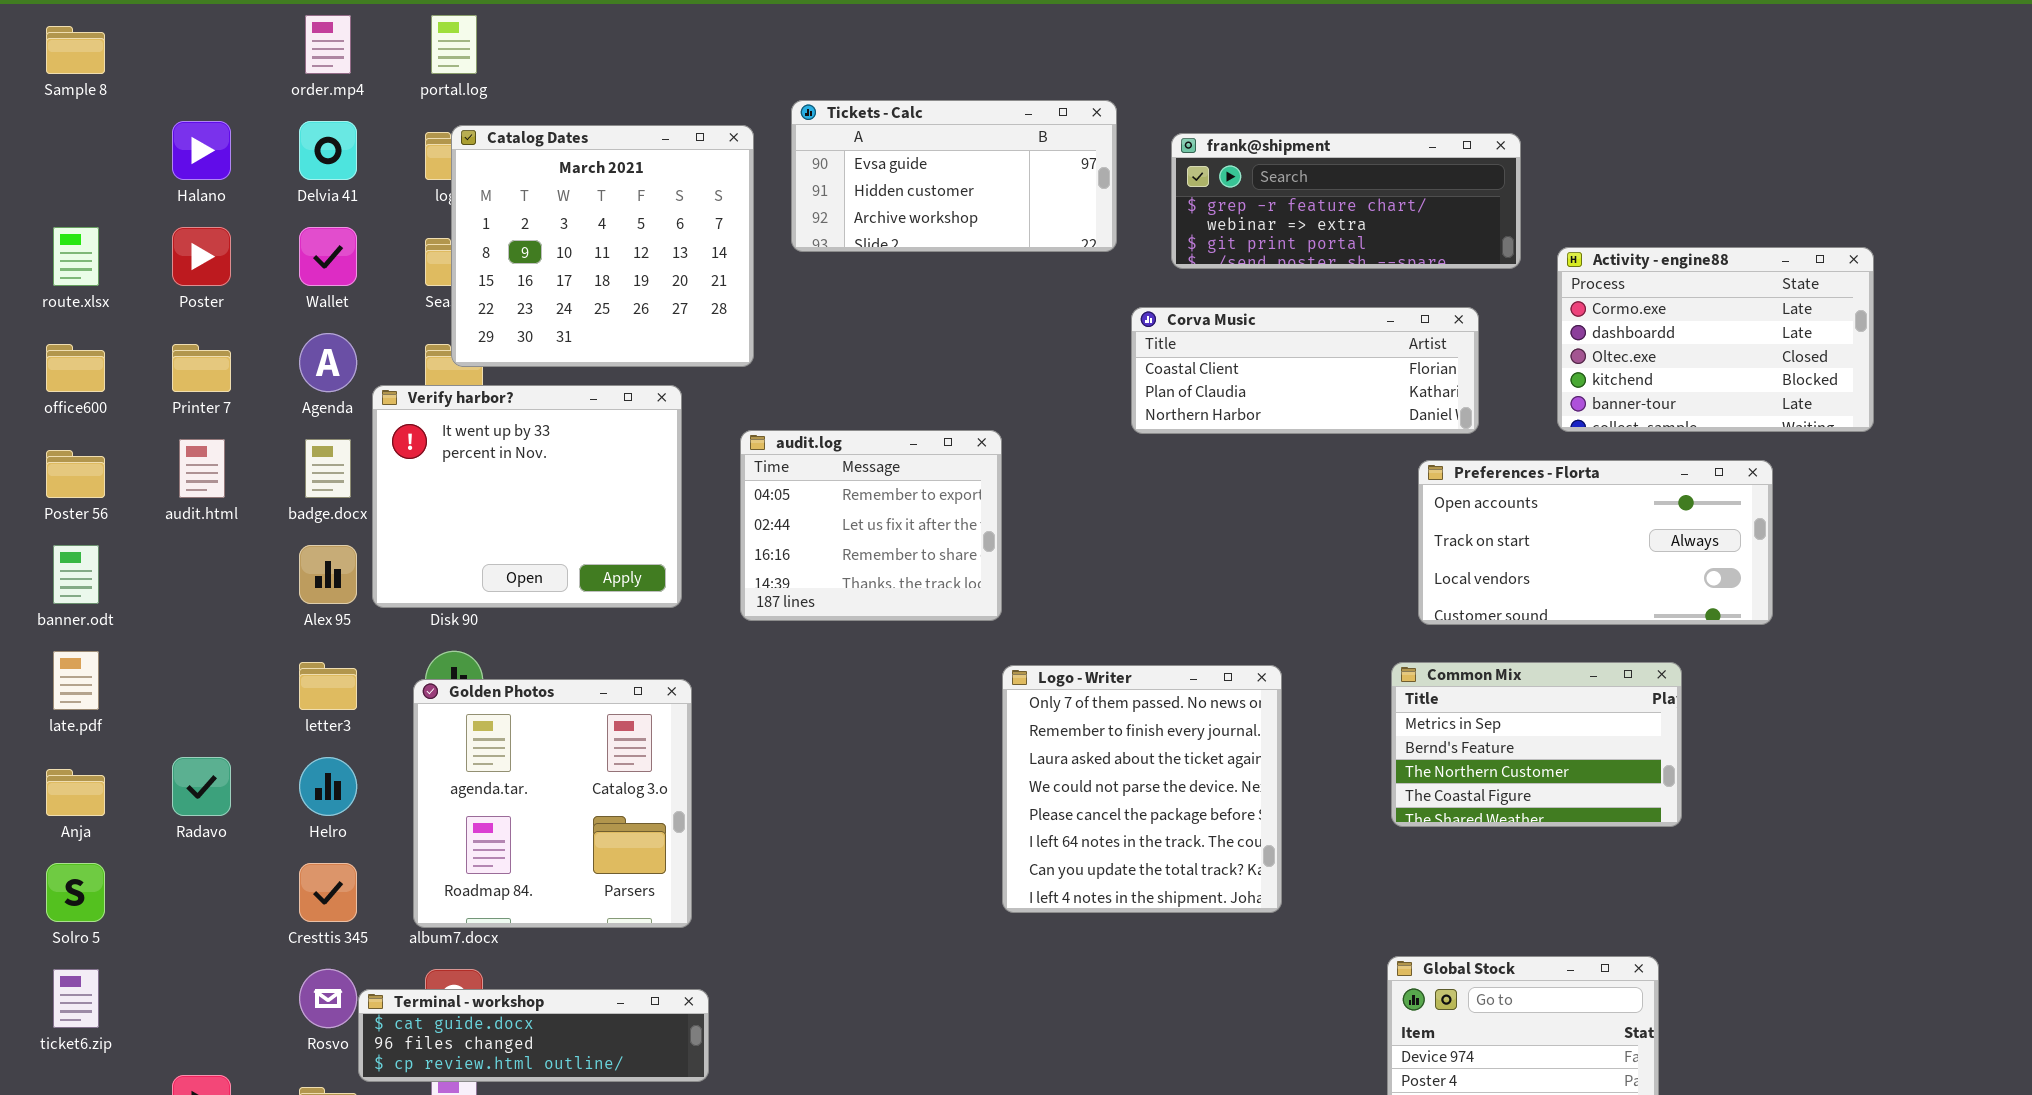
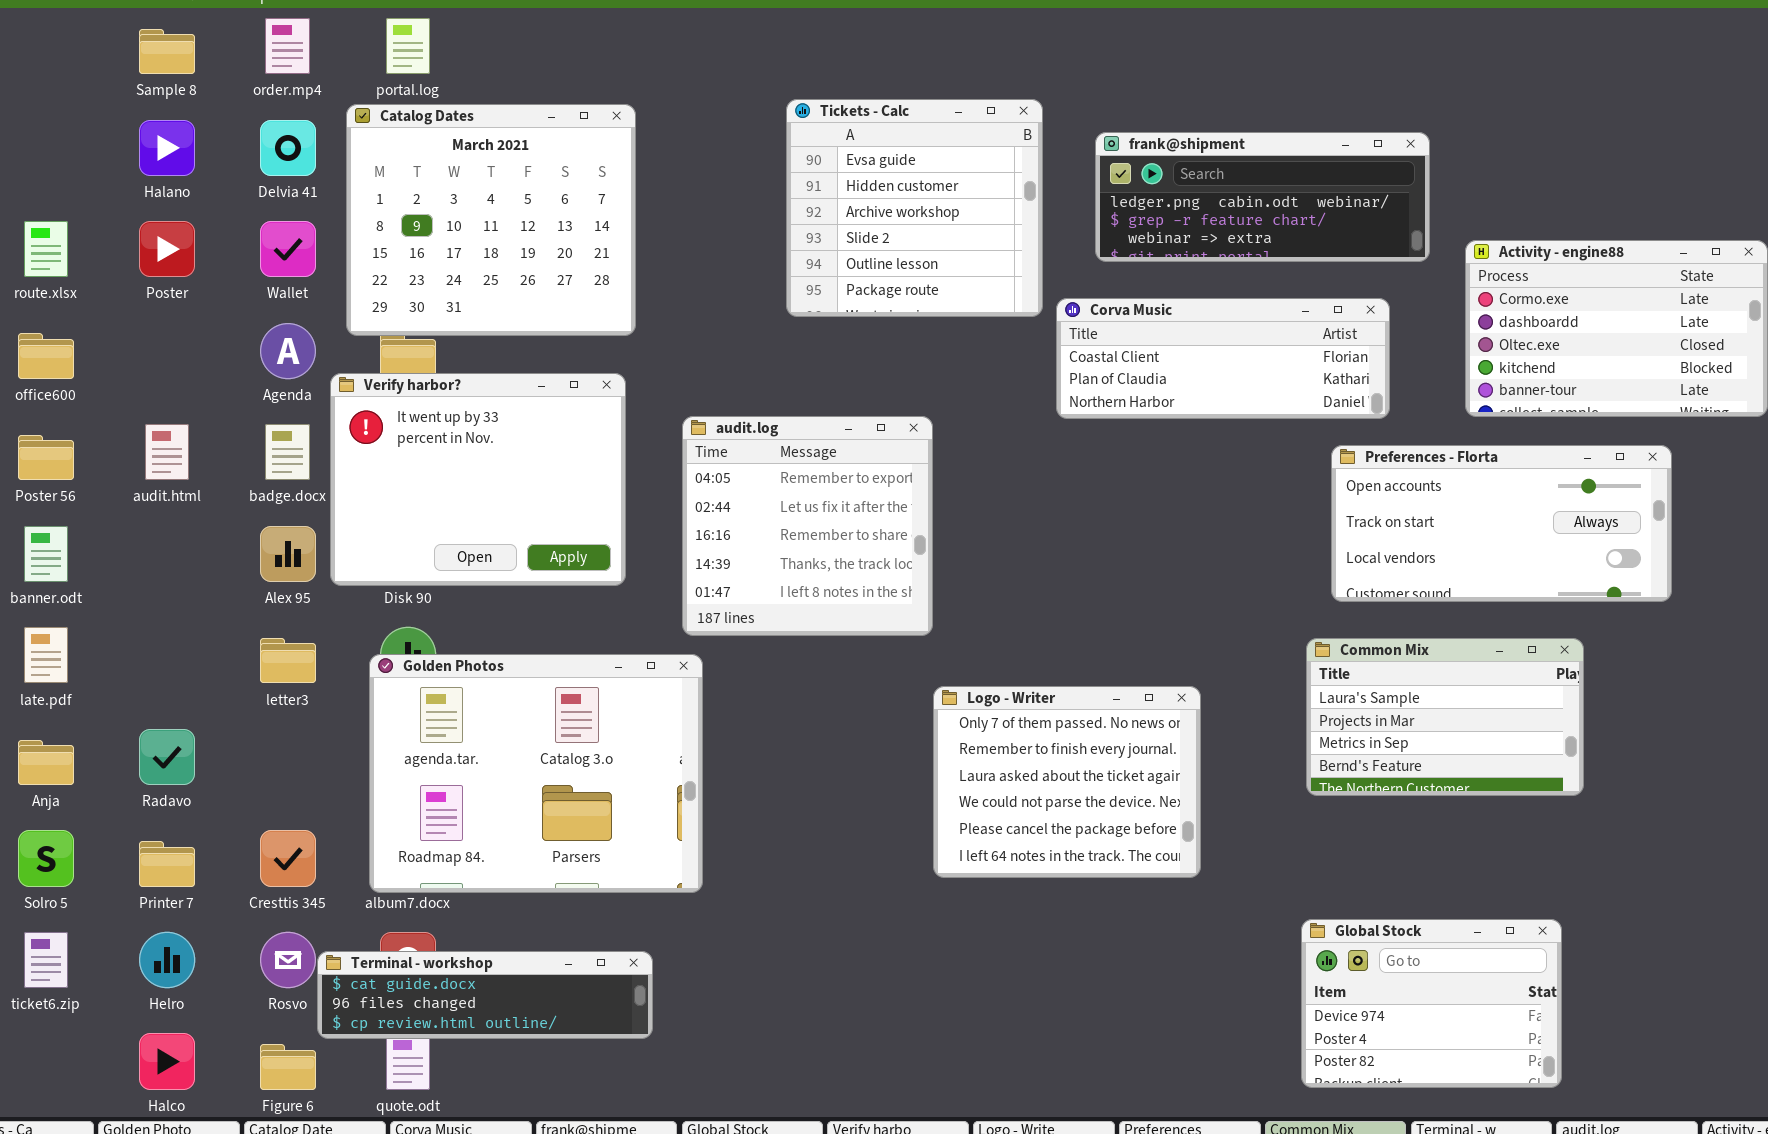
Sample 8: [46,26,105,74] -> [139,29,195,74], moved
Tickets - Calc: [791,100,1117,252] -> [786,99,1043,317], resized
Catalog Dates: [451,125,754,367] -> [346,104,636,336], moved
frank@shipment: [1171,133,1521,269] -> [1095,132,1430,262], scrolled up 1 row
Printer 7: [172,344,231,392] -> [139,841,195,887], moved
audit.log: [740,430,1002,621] -> [682,416,933,636], resized
Common Mix: [1391,662,1682,827] -> [1306,638,1584,796], scrolled up 2 rows
Logo - Writer: [1002,665,1282,913] -> [933,686,1201,878], resized
Golden Photos: [413,679,692,928] -> [369,654,703,893], resized
Helro: [299,757,357,816] -> [139,932,195,988], moved

